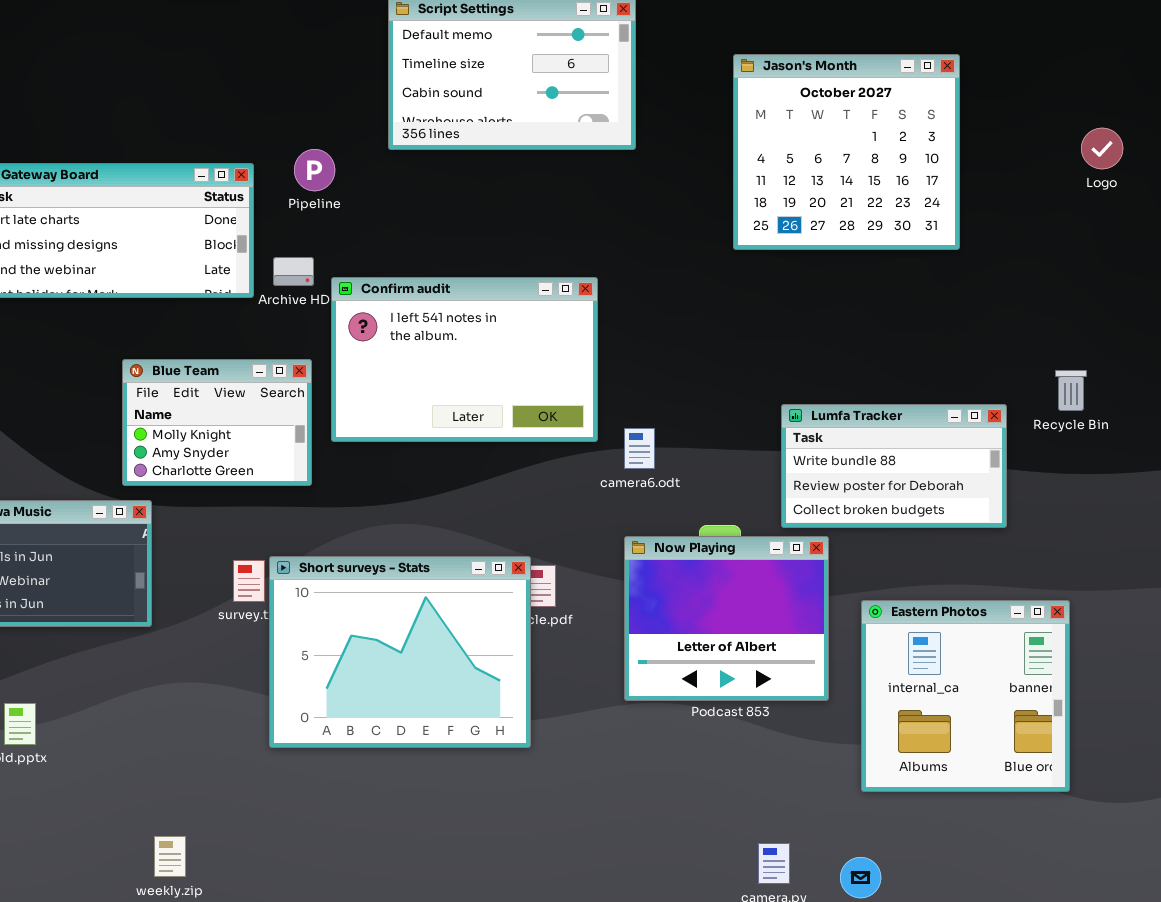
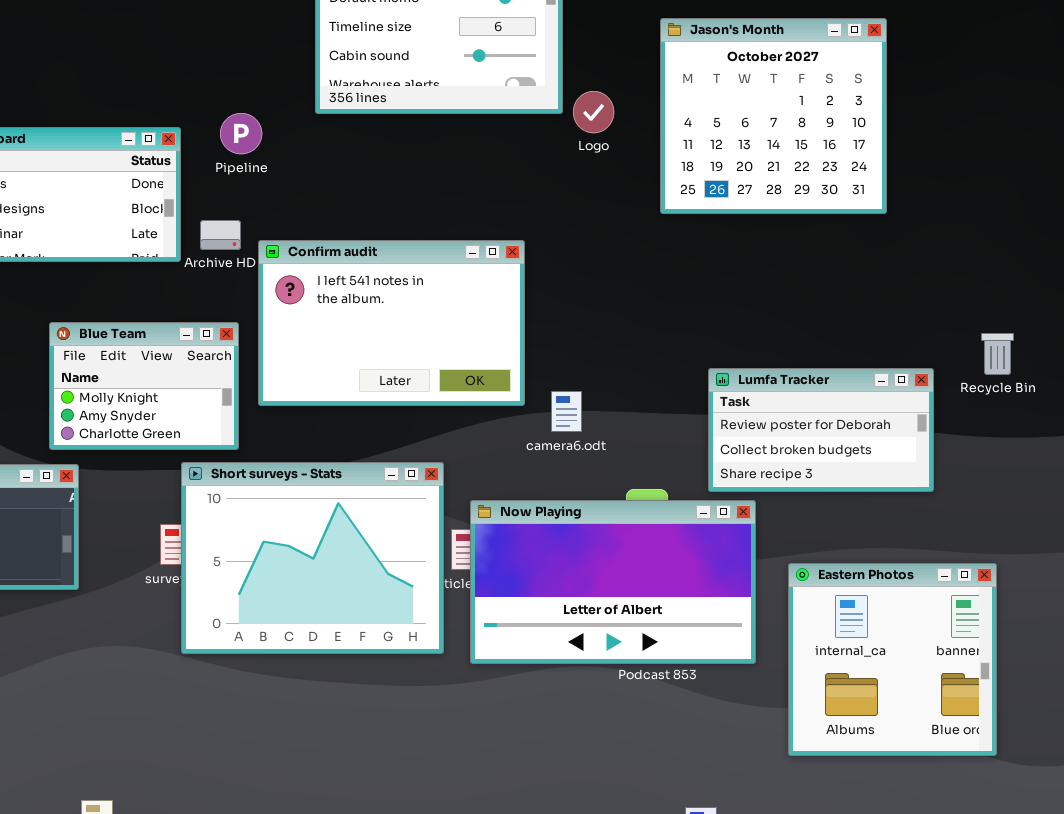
Logo: [1081,128,1123,169] -> [573,91,614,133], moved
Lumfa Tracker: [781,404,1007,528] -> [708,368,934,492], scrolled down 1 row
Now Playing: [624,536,829,701] -> [470,500,756,664], resized
Short surveys - Stats: [269,556,531,748] -> [181,462,444,654], moved

